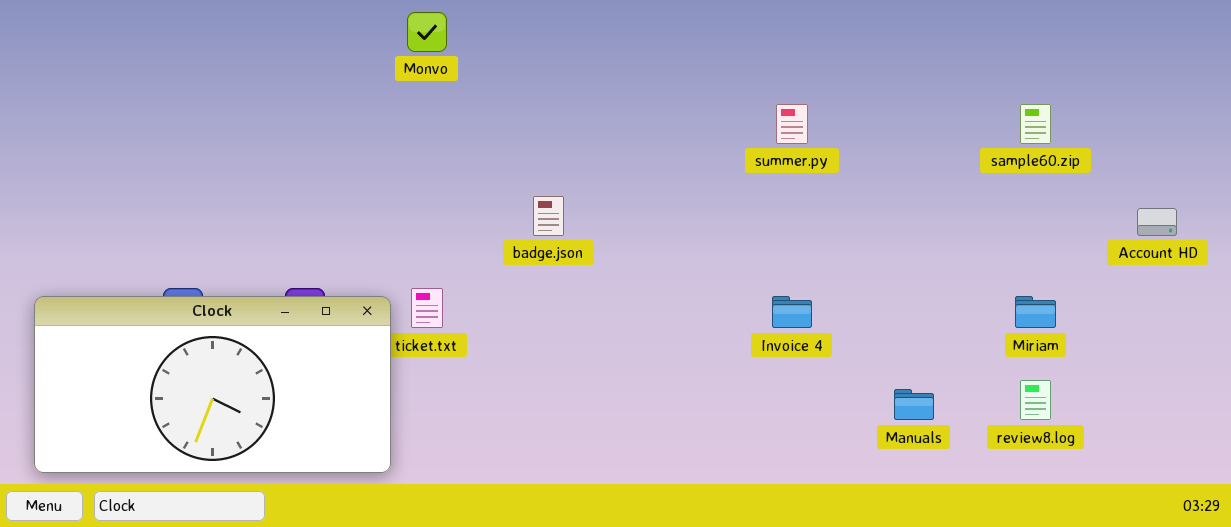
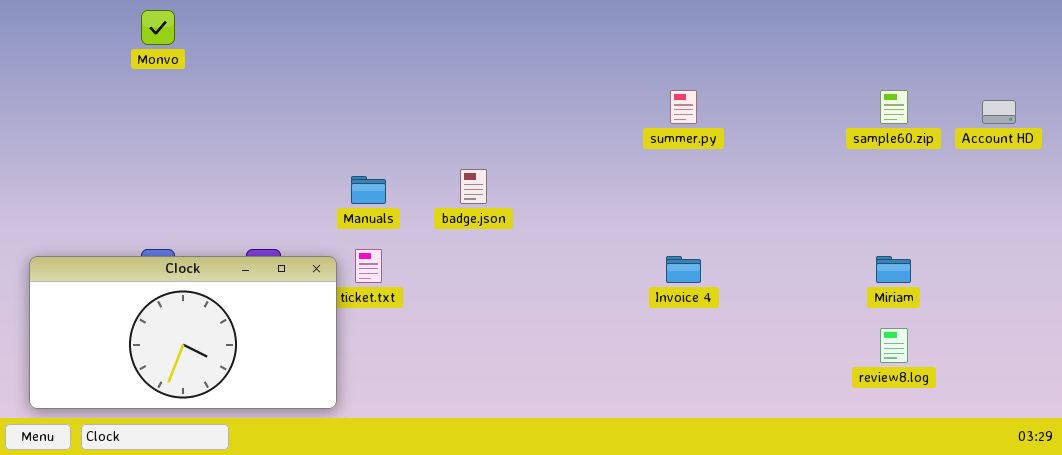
Monvo: [407,12,447,52] -> [141,10,175,45], moved
Account HD: [1137,208,1177,236] -> [982,100,1016,124], moved
Manuals: [894,389,934,420] -> [351,176,386,204], moved

